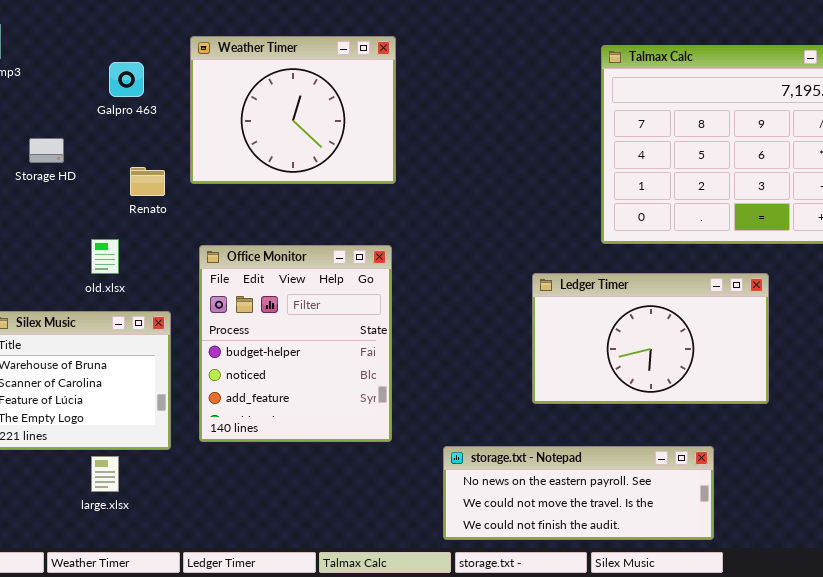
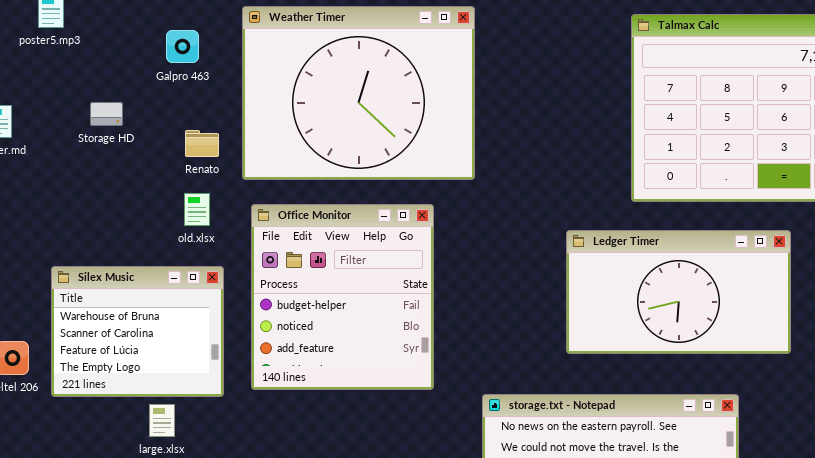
Weather Timer: [190,36,396,184] -> [242,6,475,180], resized
old.xlsx: [91,239,119,274] -> [184,193,210,226], moved

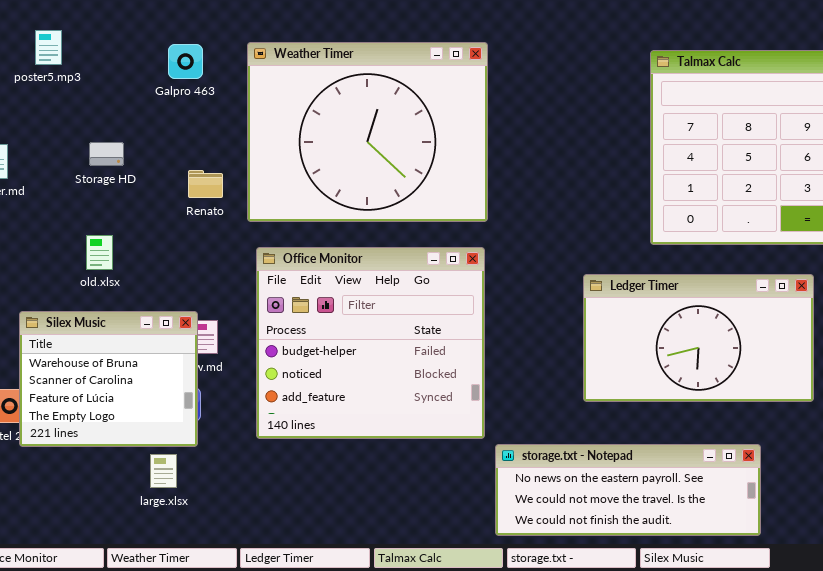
Galpro 463: [166,30,199,63] -> [168,44,203,79], moved
old.xlsx: [184,193,210,226] -> [86,235,113,270], moved
Office Monitor: [251,204,434,390] -> [256,247,485,439], resized
Silex Music: [51,266,224,397] -> [19,311,198,447], moved

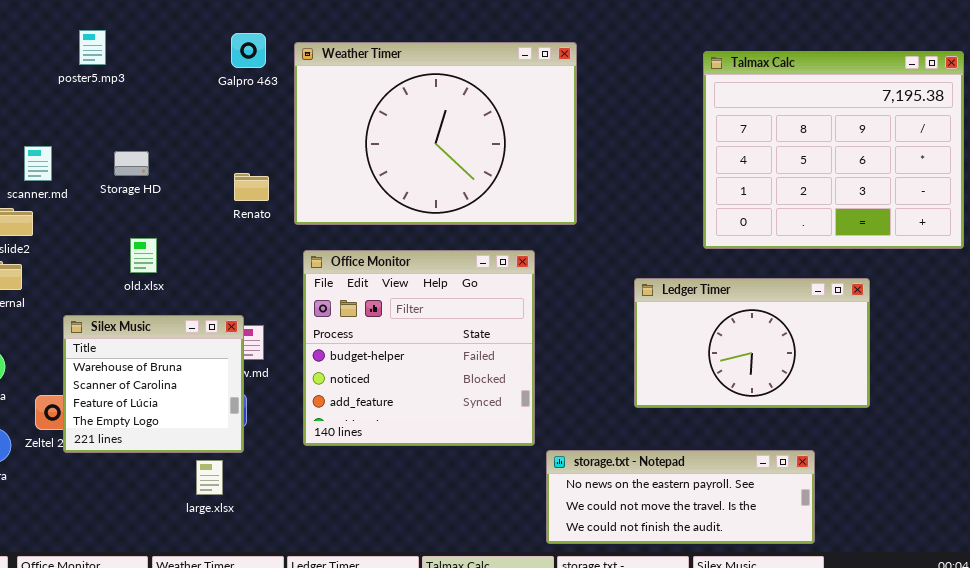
Weather Timer: [247,42,488,222] -> [294,42,577,225], resized
Galpro 463: [168,44,203,79] -> [231,33,266,68], moved
Storage HD: [89,142,124,166] -> [114,151,149,176], moved

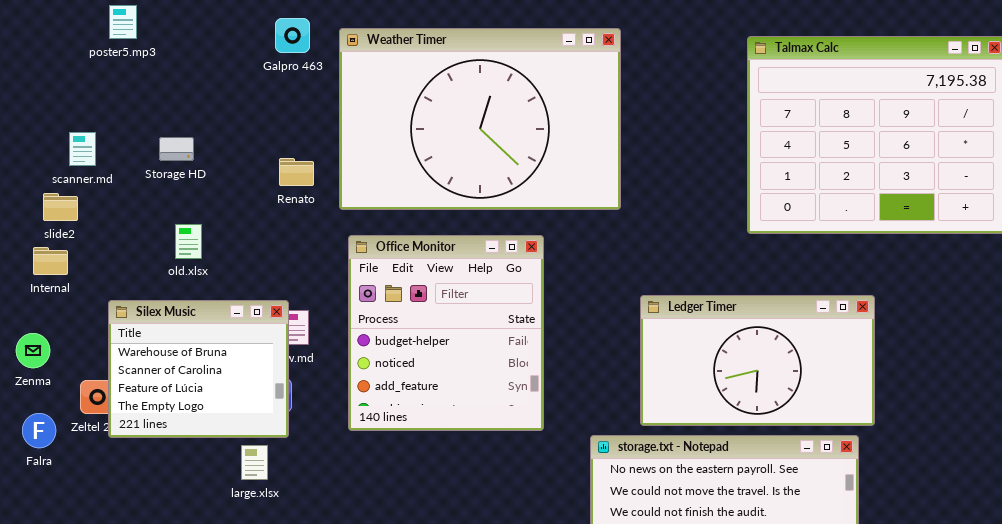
poster5.mp3: [79,30,106,65] -> [109,5,137,39], moved
Office Monitor: [303,250,535,446] -> [348,235,544,431], resized
Ledger Timer: [634,278,870,408] -> [640,295,875,426], moved

